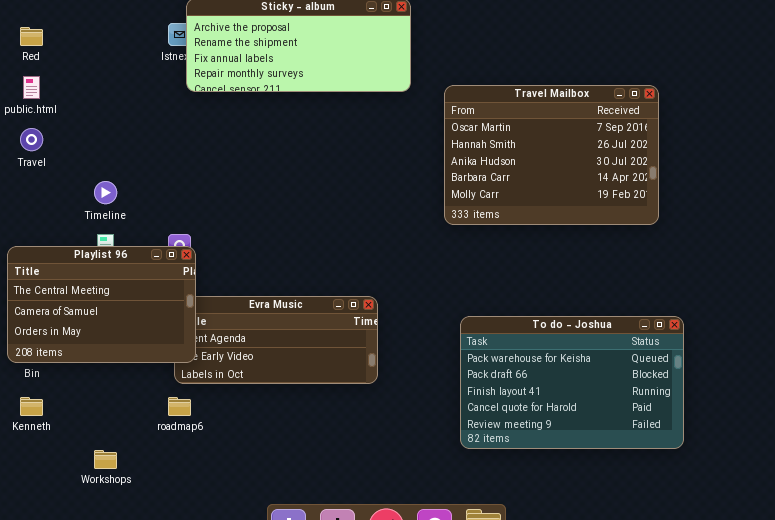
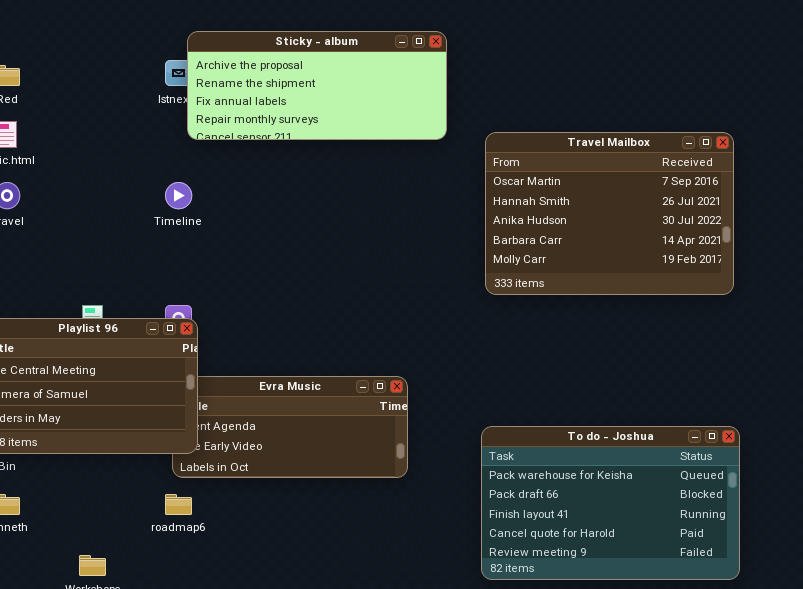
Timeline: [94,181,117,204] -> [165,182,192,209], moved
To do - Joshua: [460,316,684,449] -> [481,426,740,580], moved

